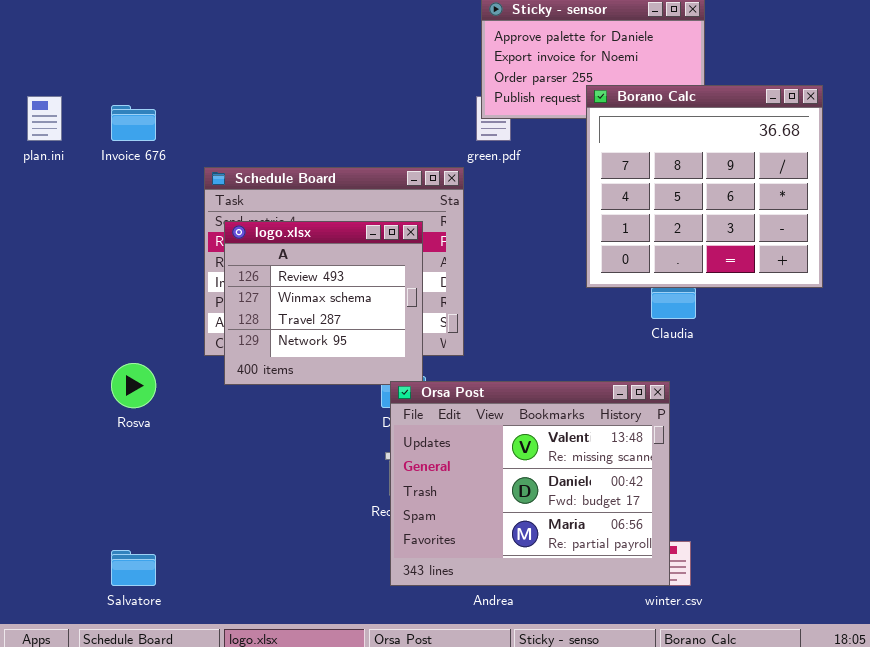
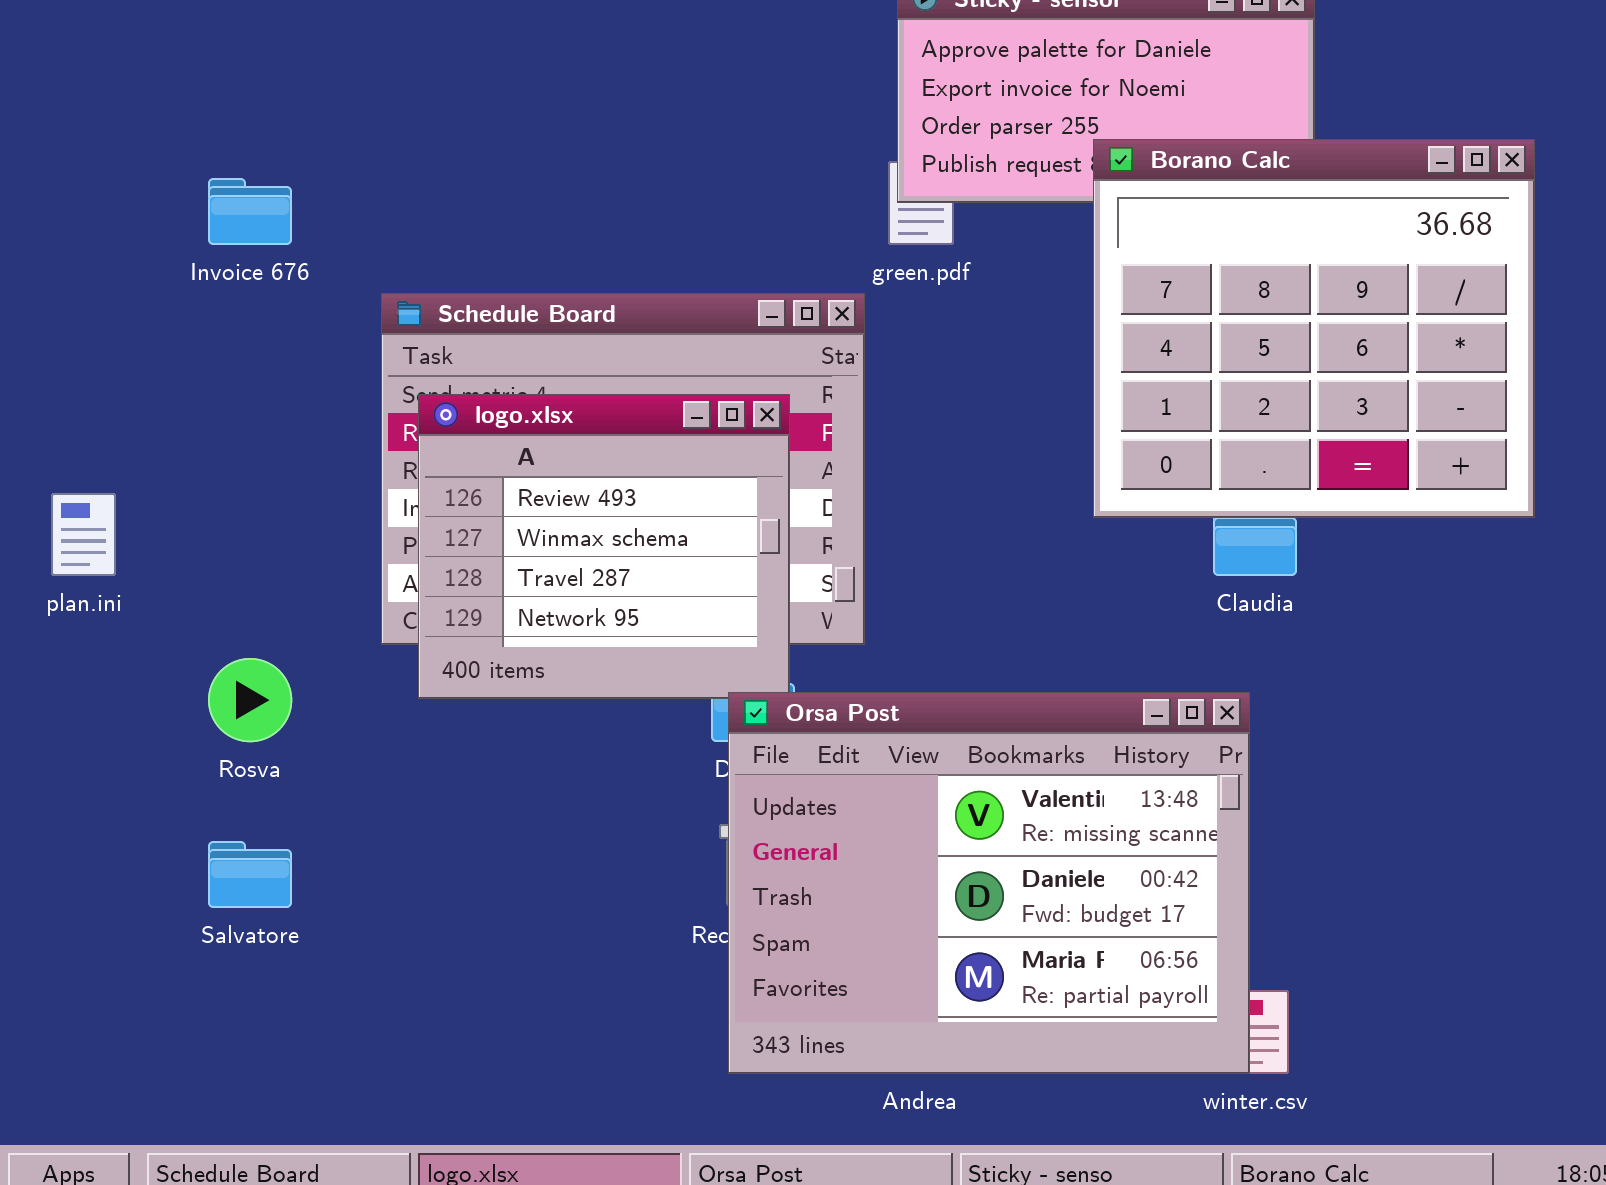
plan.ini: [27,96,62,141] -> [51,493,116,576], moved
Salvatore: [111,550,156,586] -> [208,841,292,908], moved

